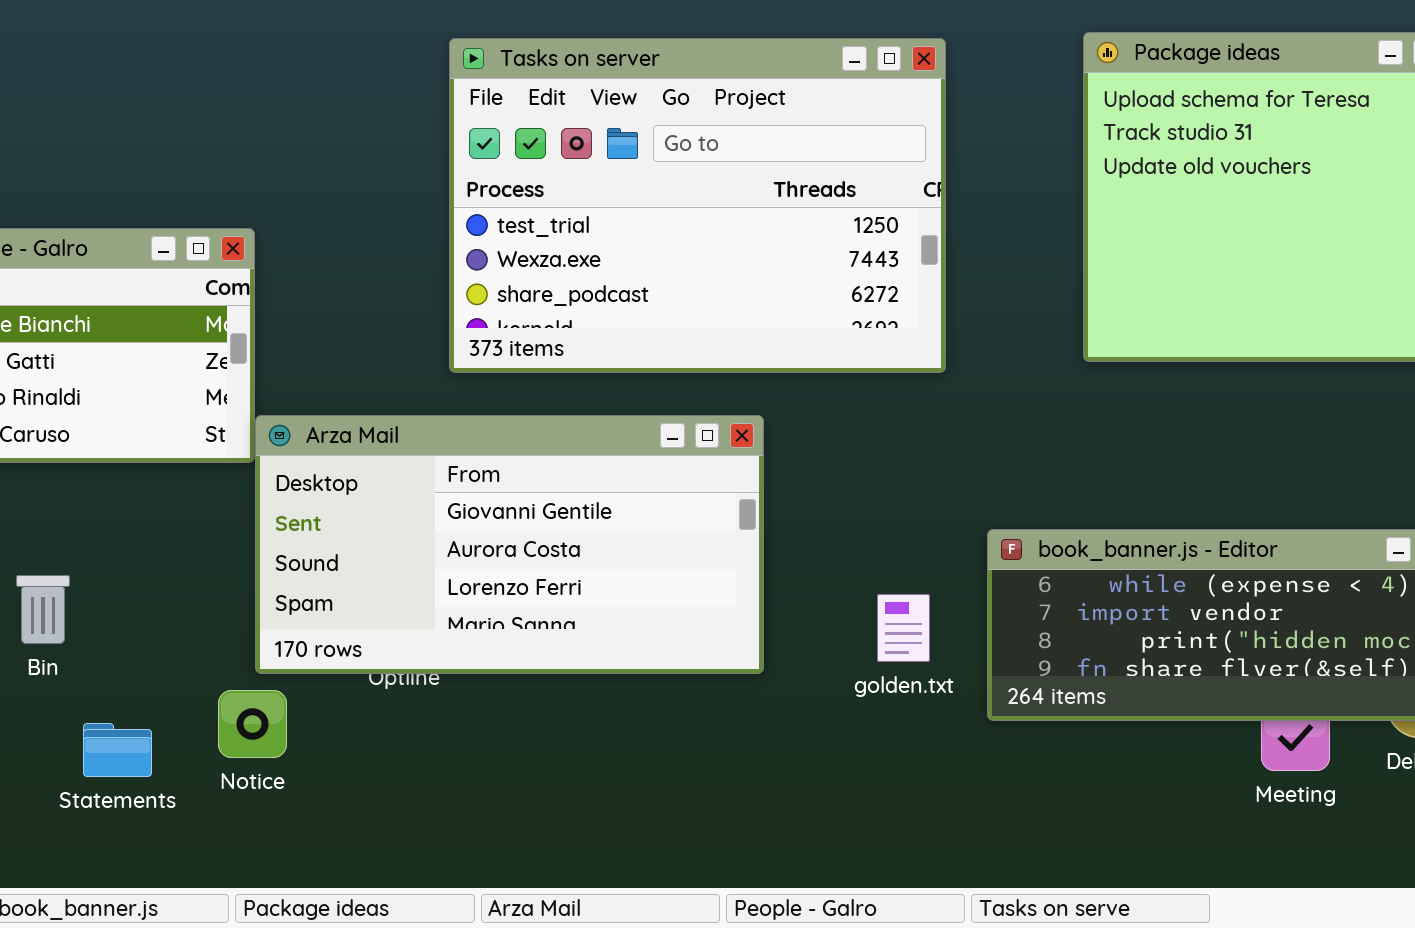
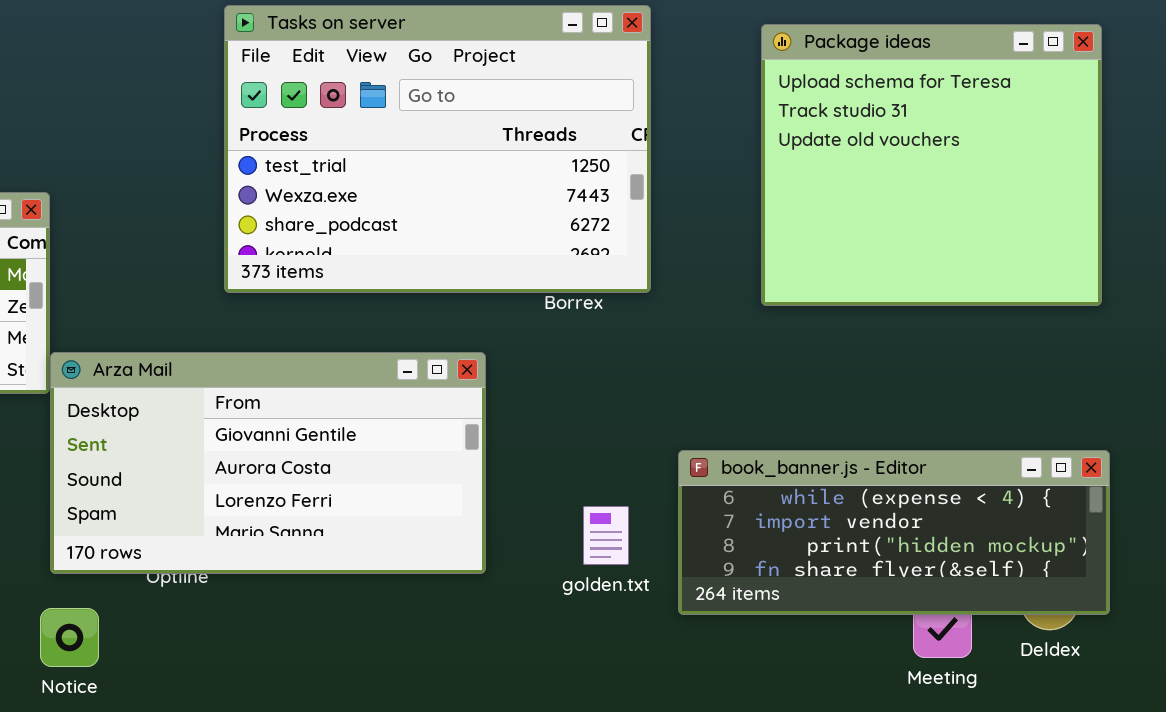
Tasks on server: [449,38,946,373] -> [224,5,651,293], moved
Notice: [218,690,287,758] -> [40,608,99,667], moved

